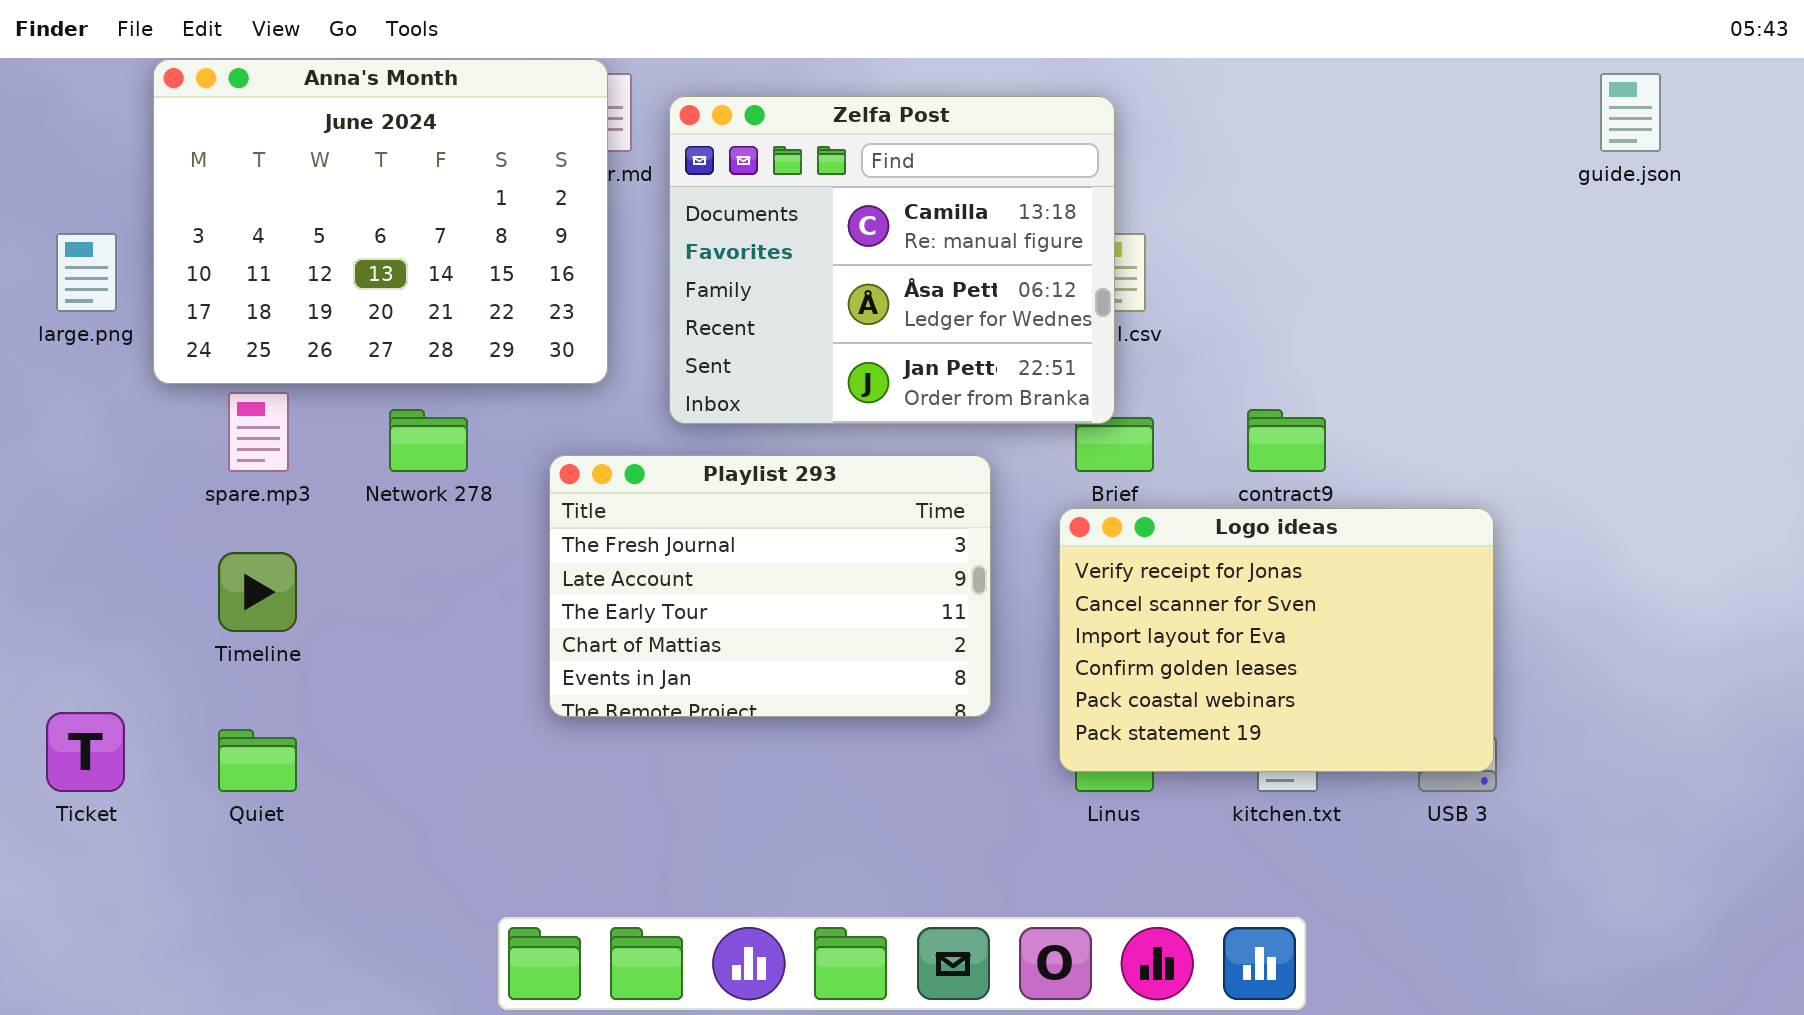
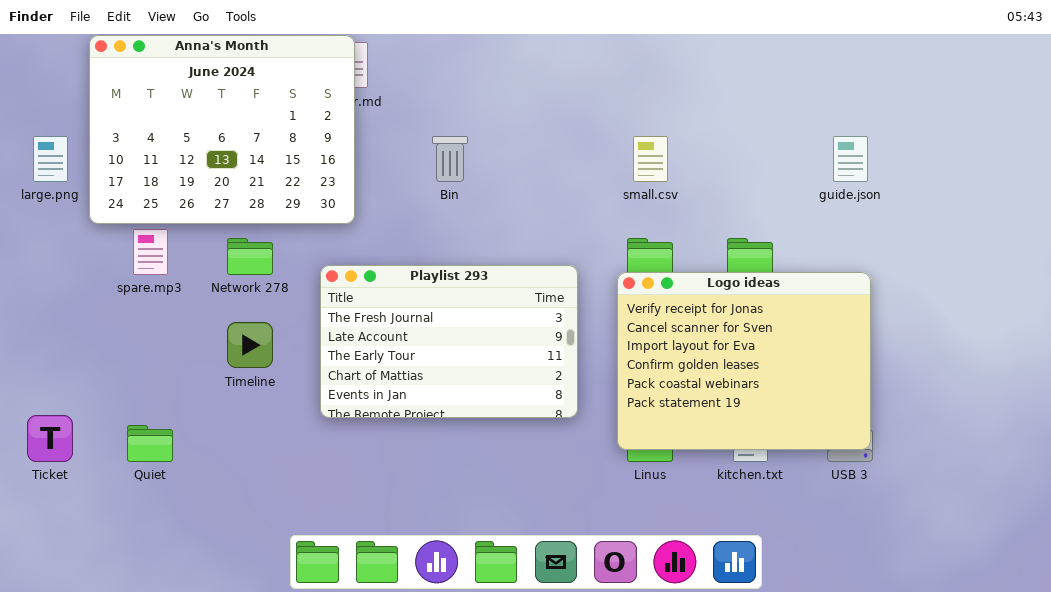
guide.json: [1600,73,1661,152] -> [833,136,868,182], moved
Zelfa Post: [669,96,1115,424] -> none, closed
Logo ideas: [1059,508,1494,772] -> [617,272,871,450], resized
Timeline: [218,552,297,632] -> [227,322,273,368], moved

